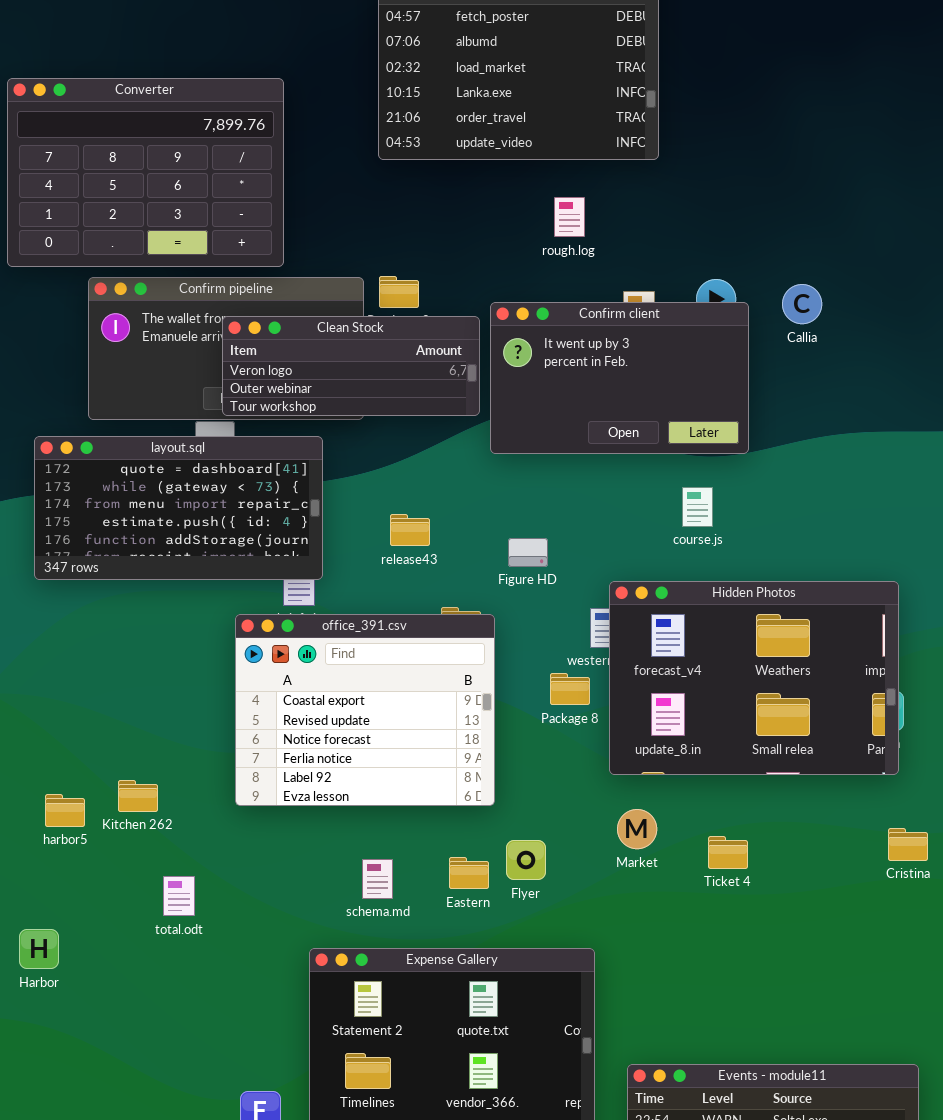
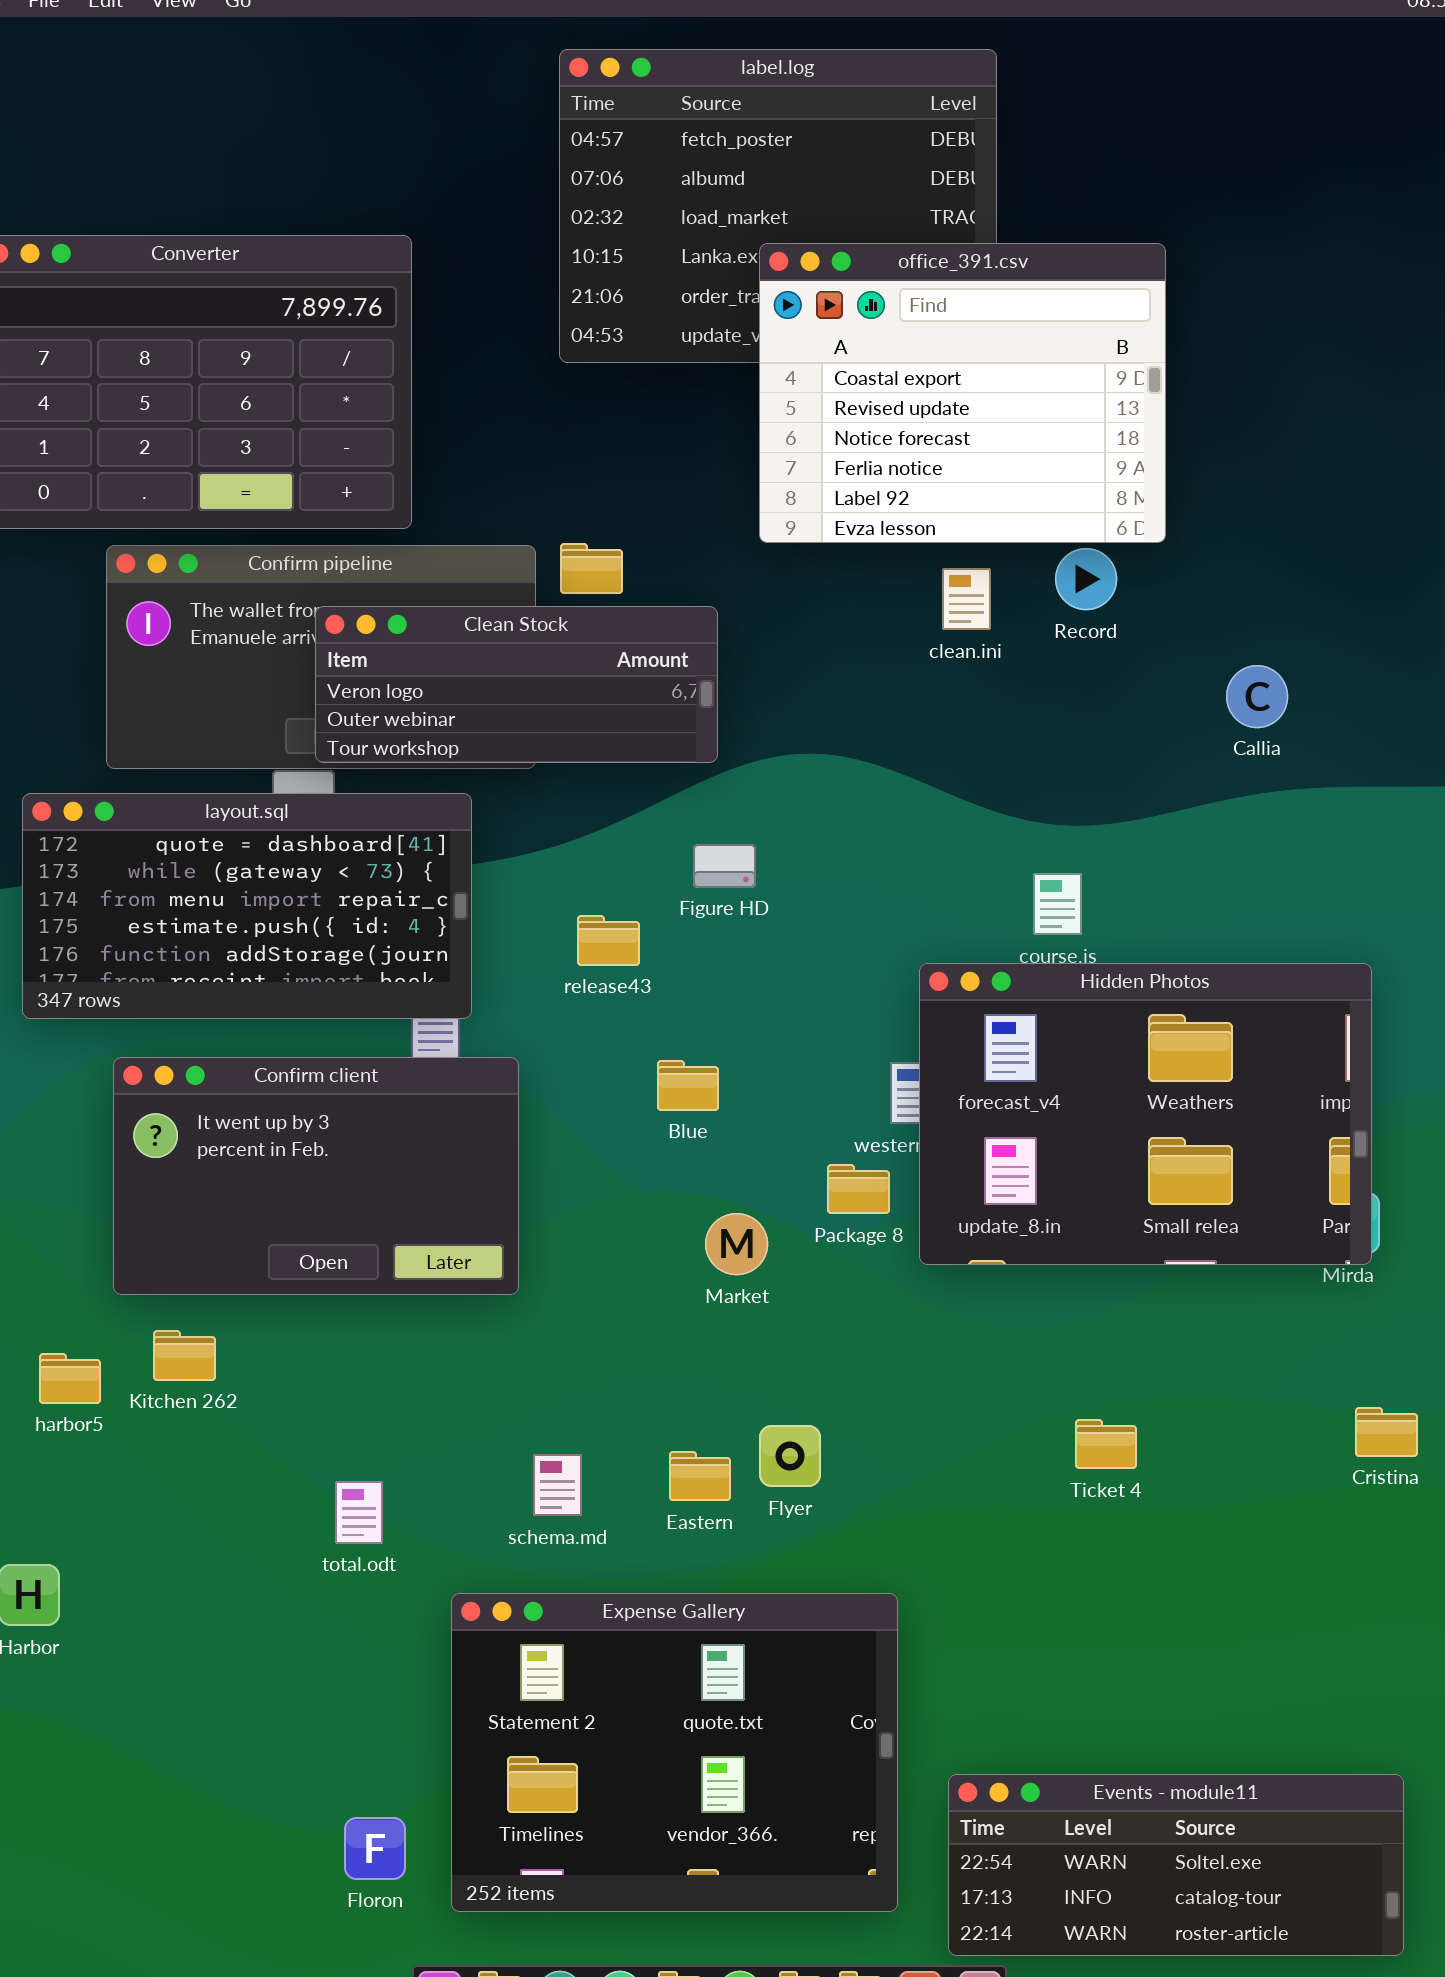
Callia: [782,284,822,324] -> [1226,665,1288,728], moved
Confirm client: [490,302,749,454] -> [113,1057,519,1295], moved
Figure HD: [508,538,548,567] -> [693,844,756,888], moved
Hidden Photos: [609,581,899,775] -> [919,963,1372,1265], moved
office_391.csv: [235,614,495,806] -> [759,243,1166,543], moved
Market: [617,809,657,849] -> [705,1213,768,1275], moved
total.odt: [163,876,195,916] -> [335,1481,383,1544], moved

